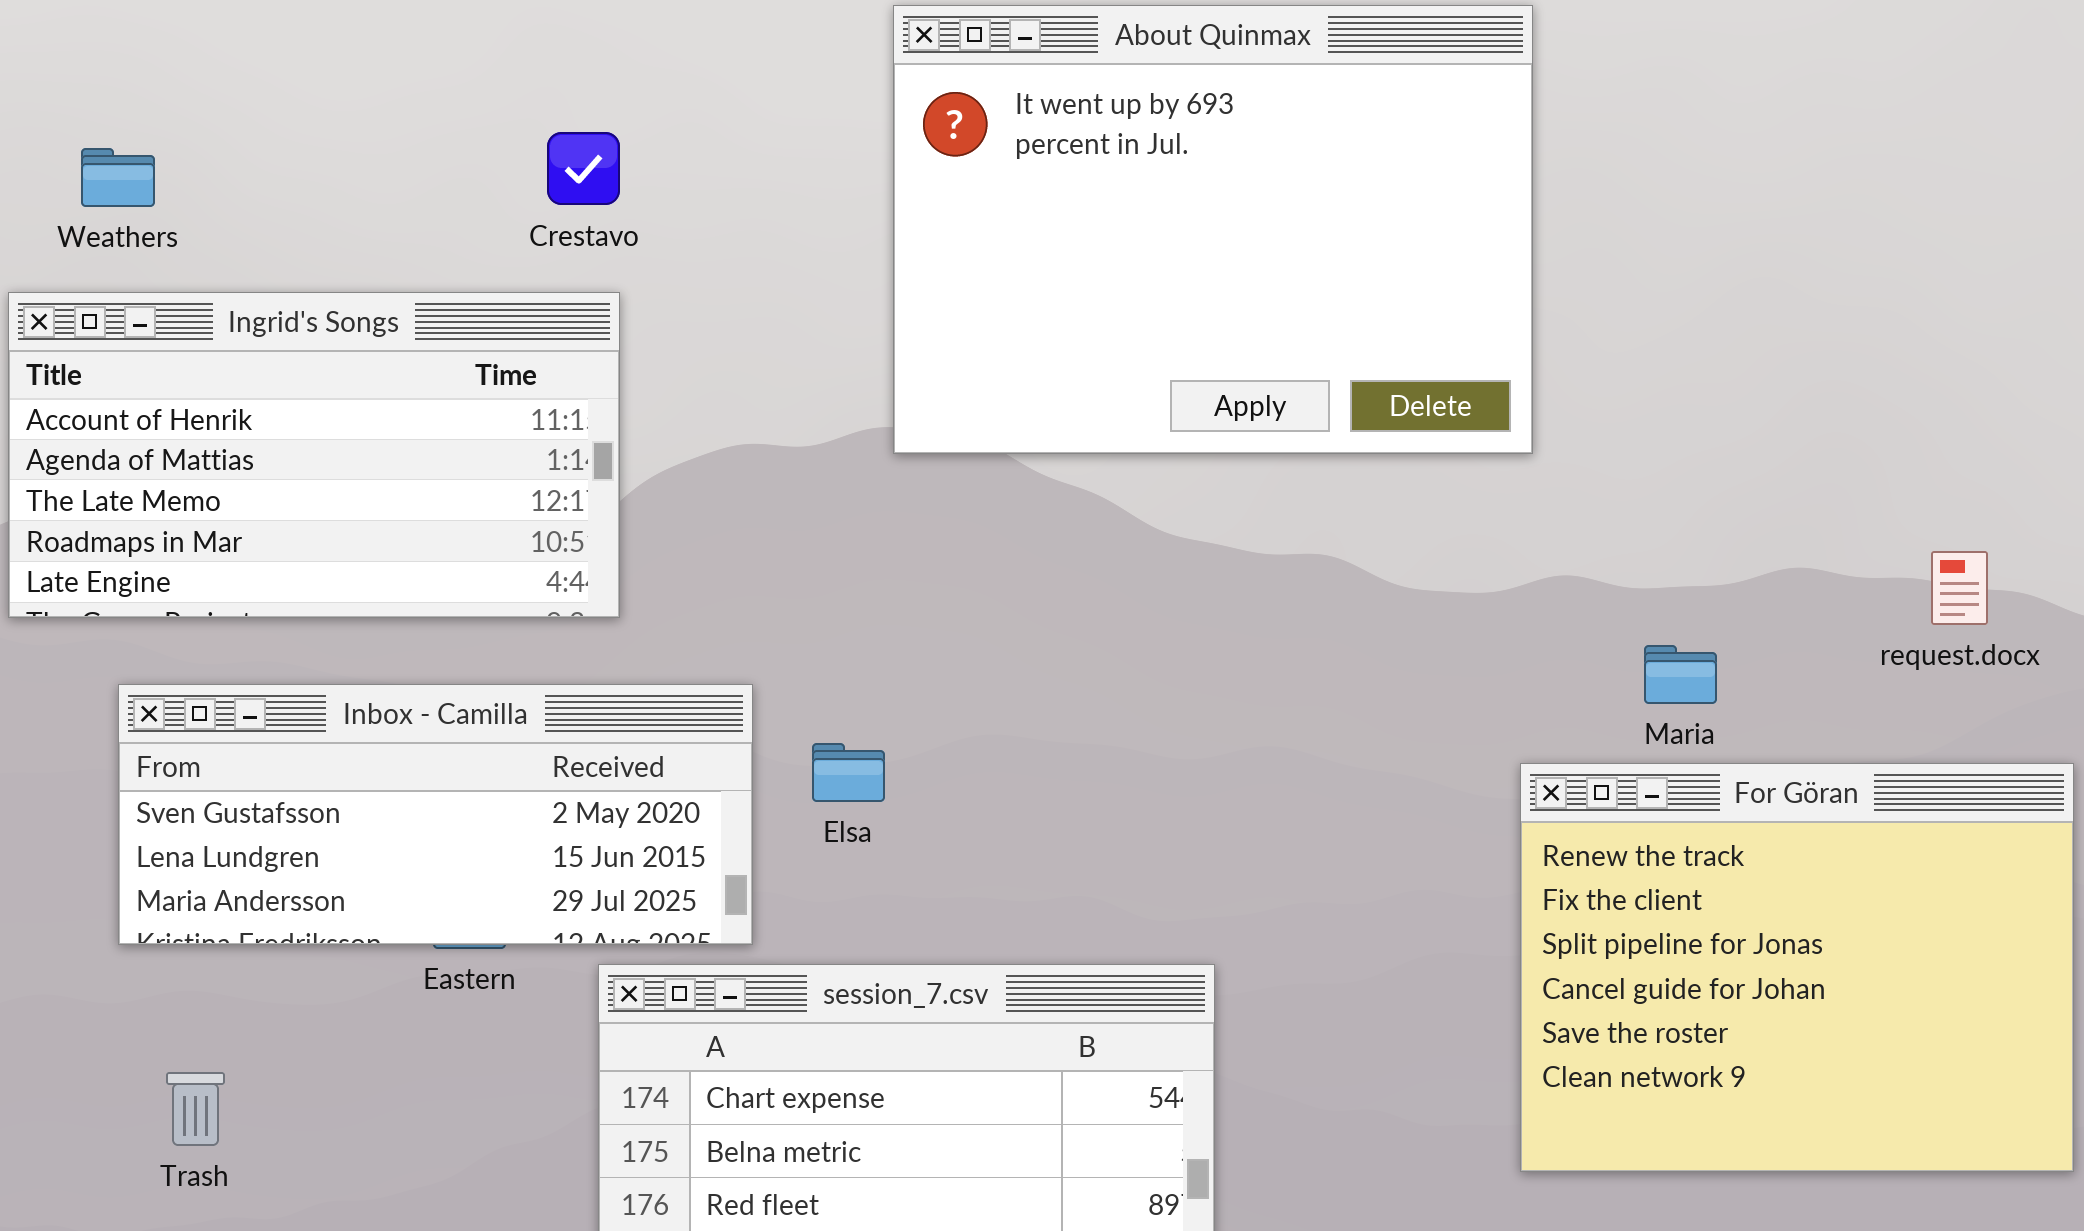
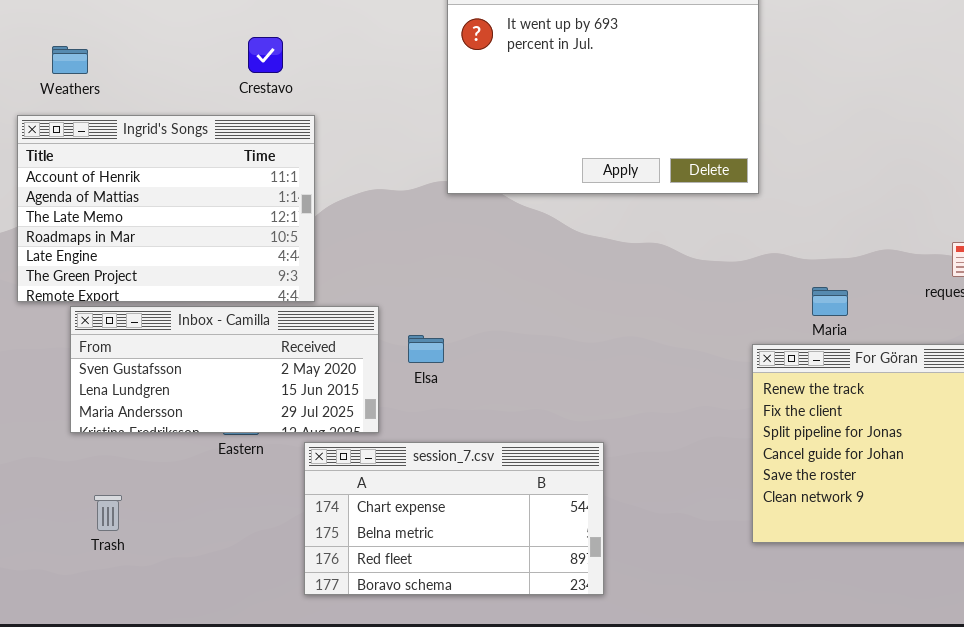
Crestavo: [547,132,620,205] -> [248,37,283,73], moved
Ingrid's Songs: [8,292,620,618] -> [17,115,315,302], resized

